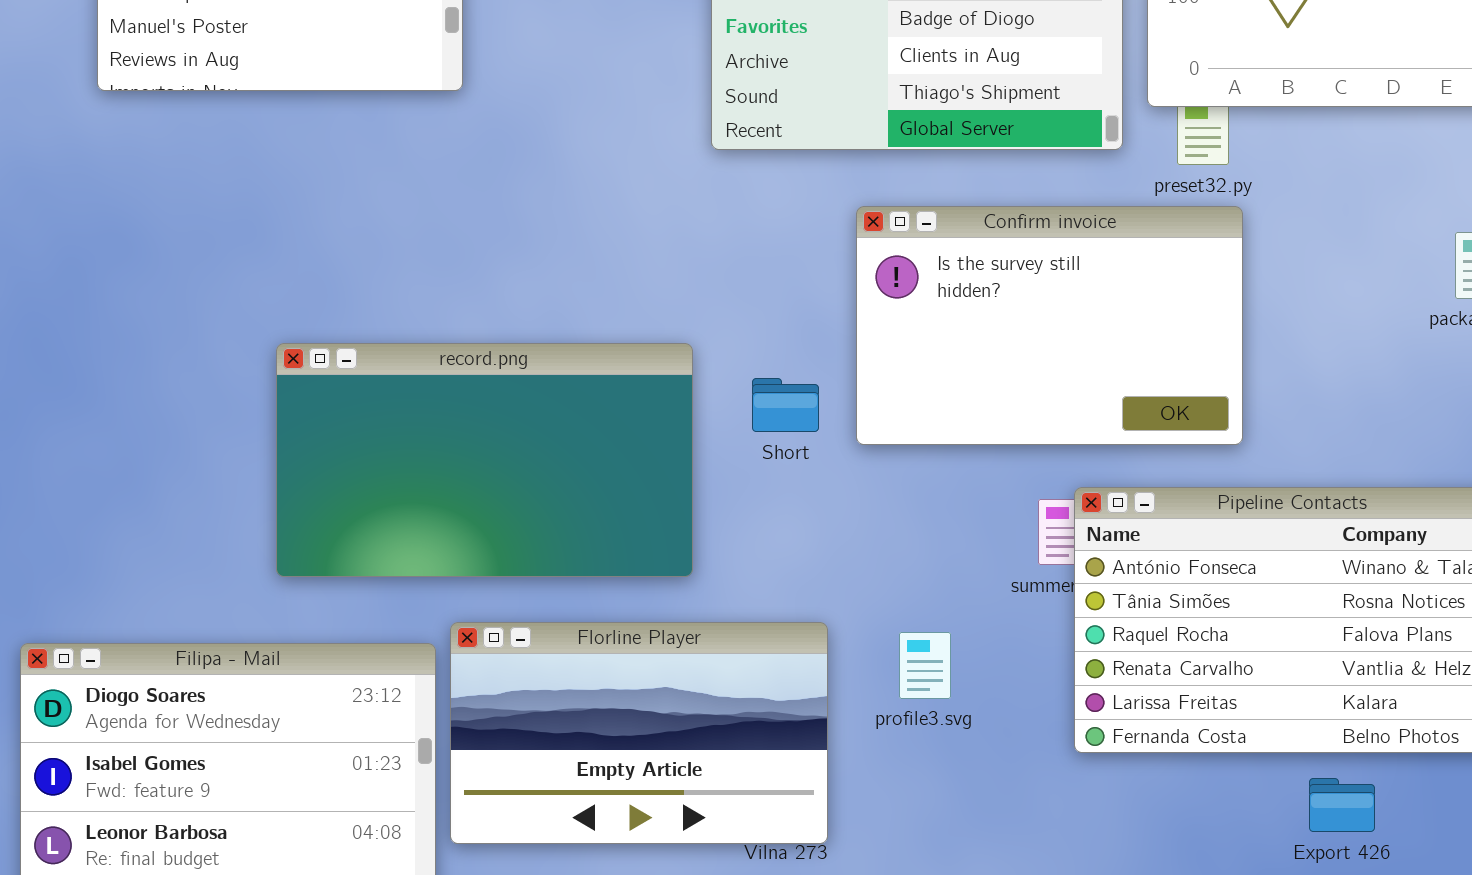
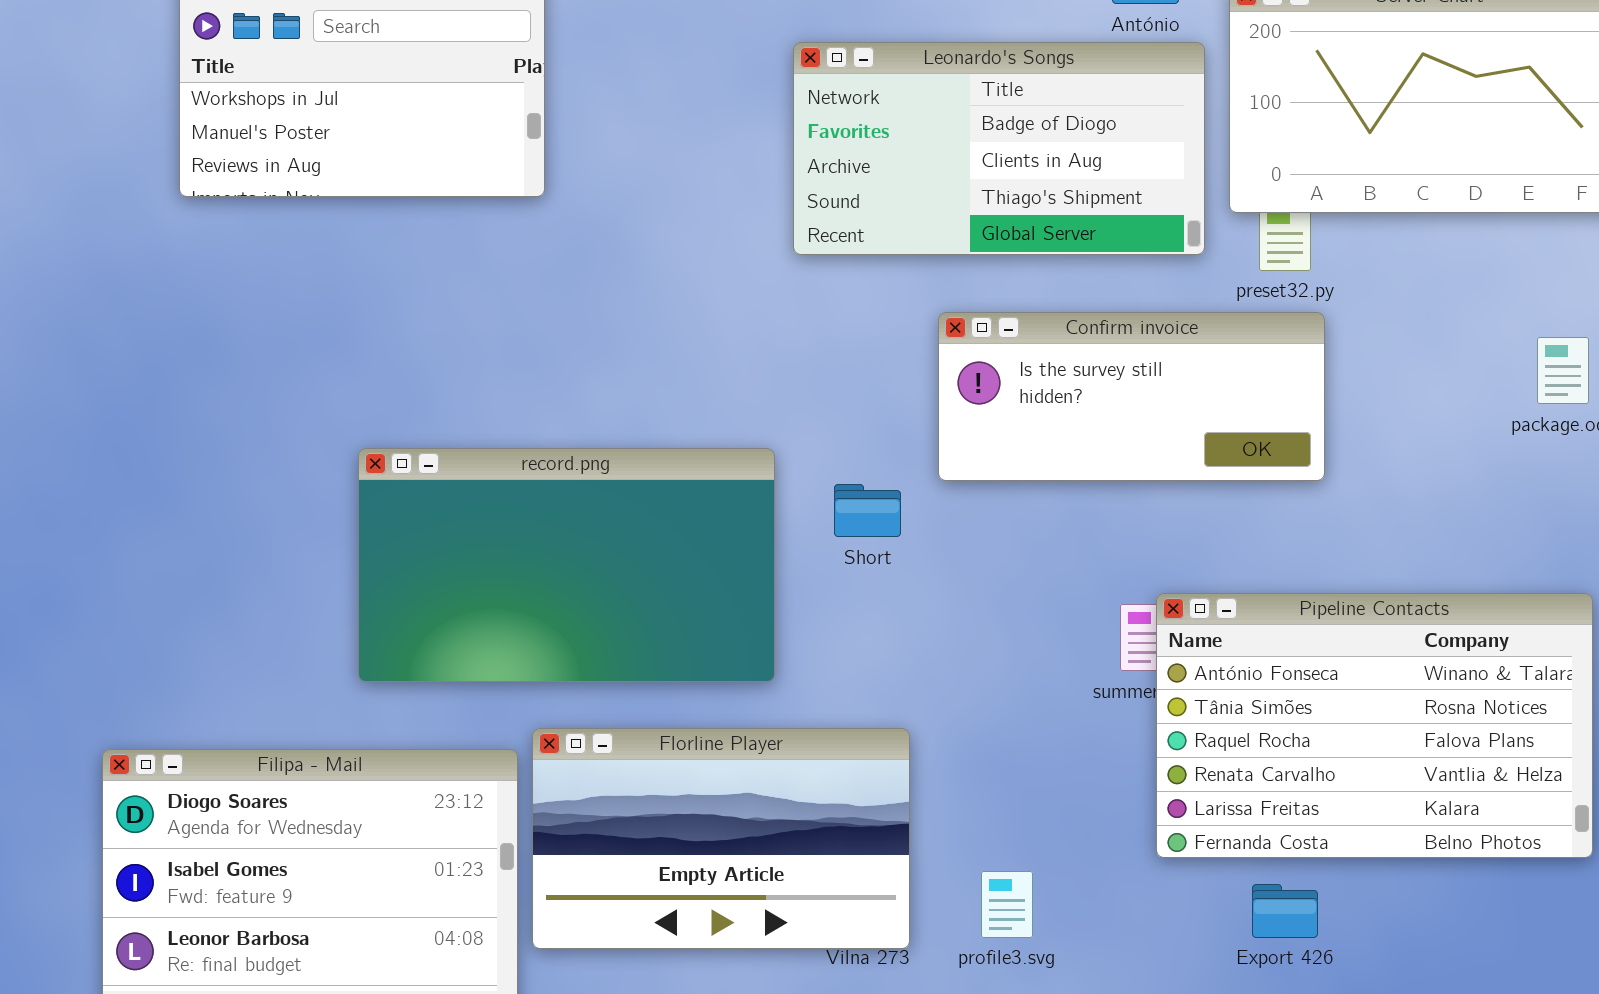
Confirm invoice: [856,206,1243,445] -> [938,312,1325,481], resized
profile3.svg: [899,632,951,699] -> [981,871,1033,938], moved
Export 426: [1309,778,1375,832] -> [1252,884,1318,938], moved

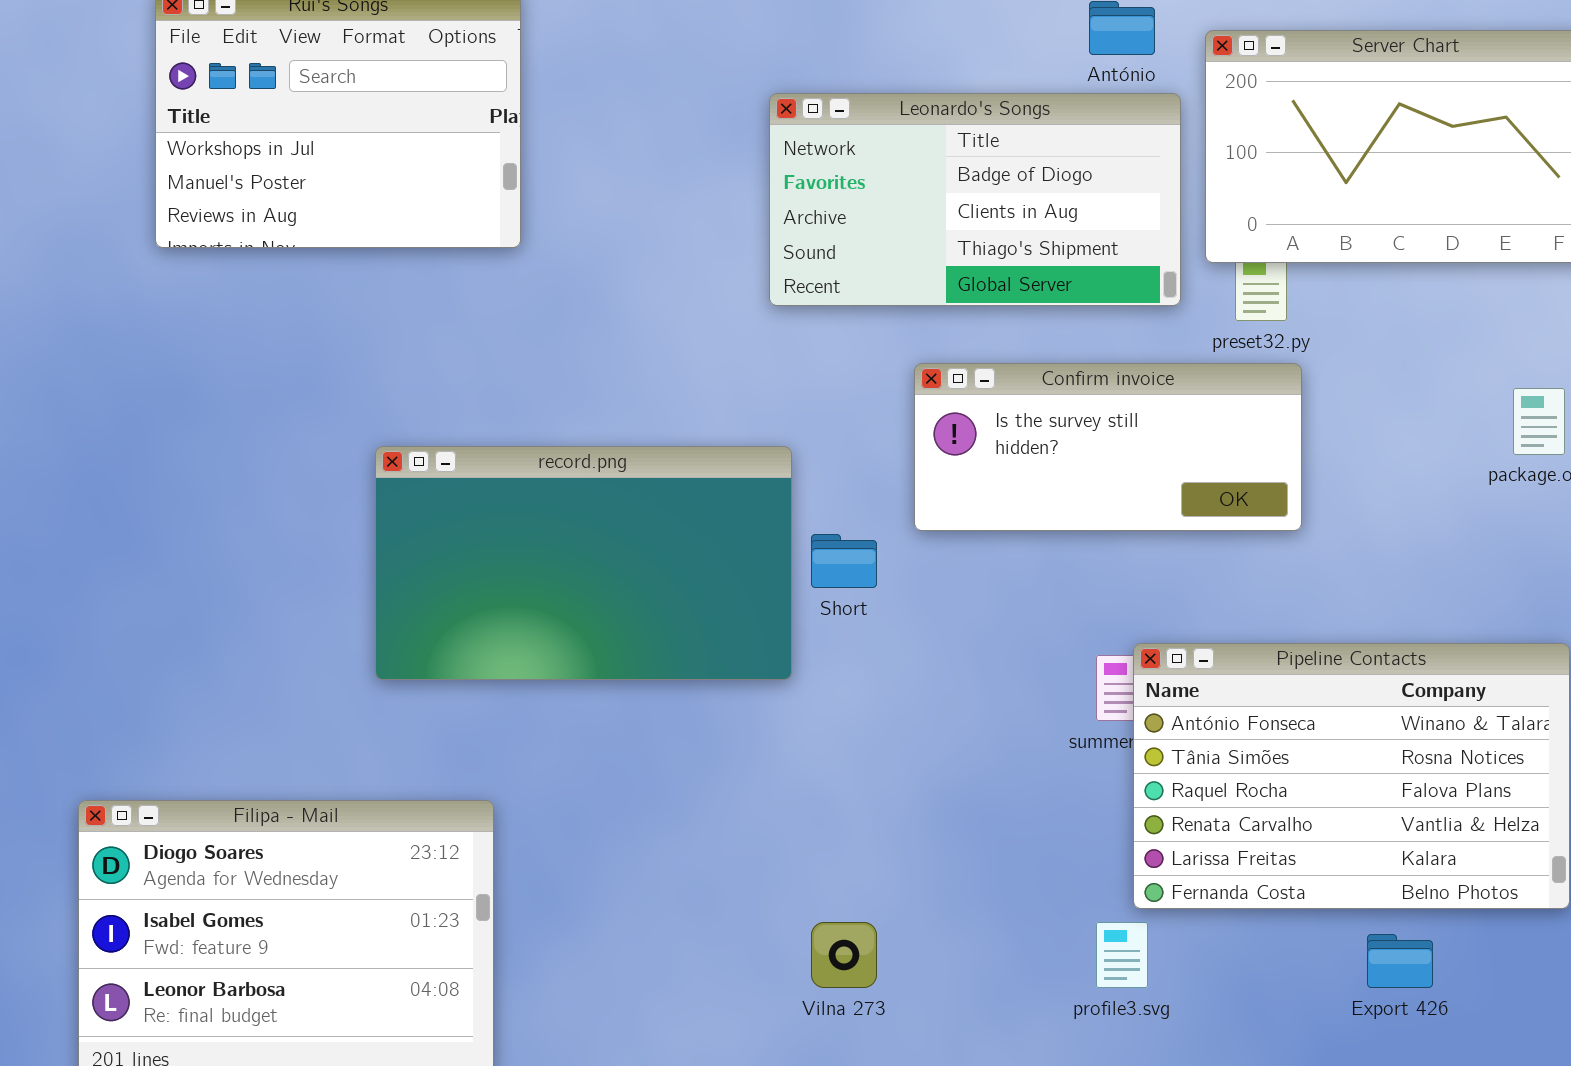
record.png: [358,448,775,682] -> [375,446,792,680], moved
Florline Player: [532,728,910,949] -> none, closed
profile3.svg: [981,871,1033,938] -> [1096,922,1148,988], moved
Export 426: [1252,884,1318,938] -> [1367,934,1433,988], moved

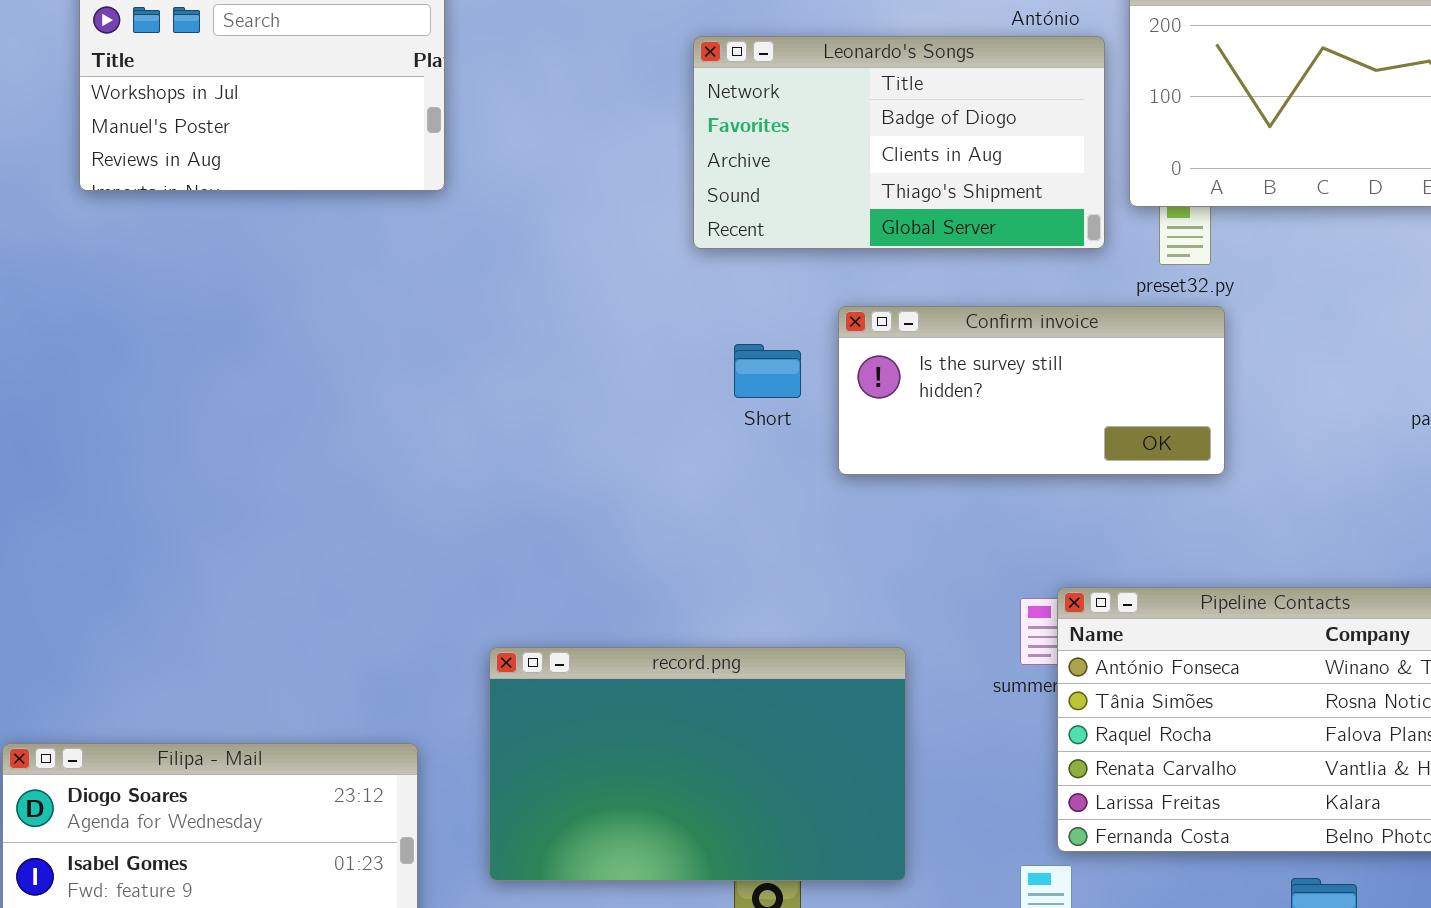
record.png: [375,446,792,680] -> [489,647,906,881], moved
Short: [811,534,877,588] -> [734,344,801,398], moved

